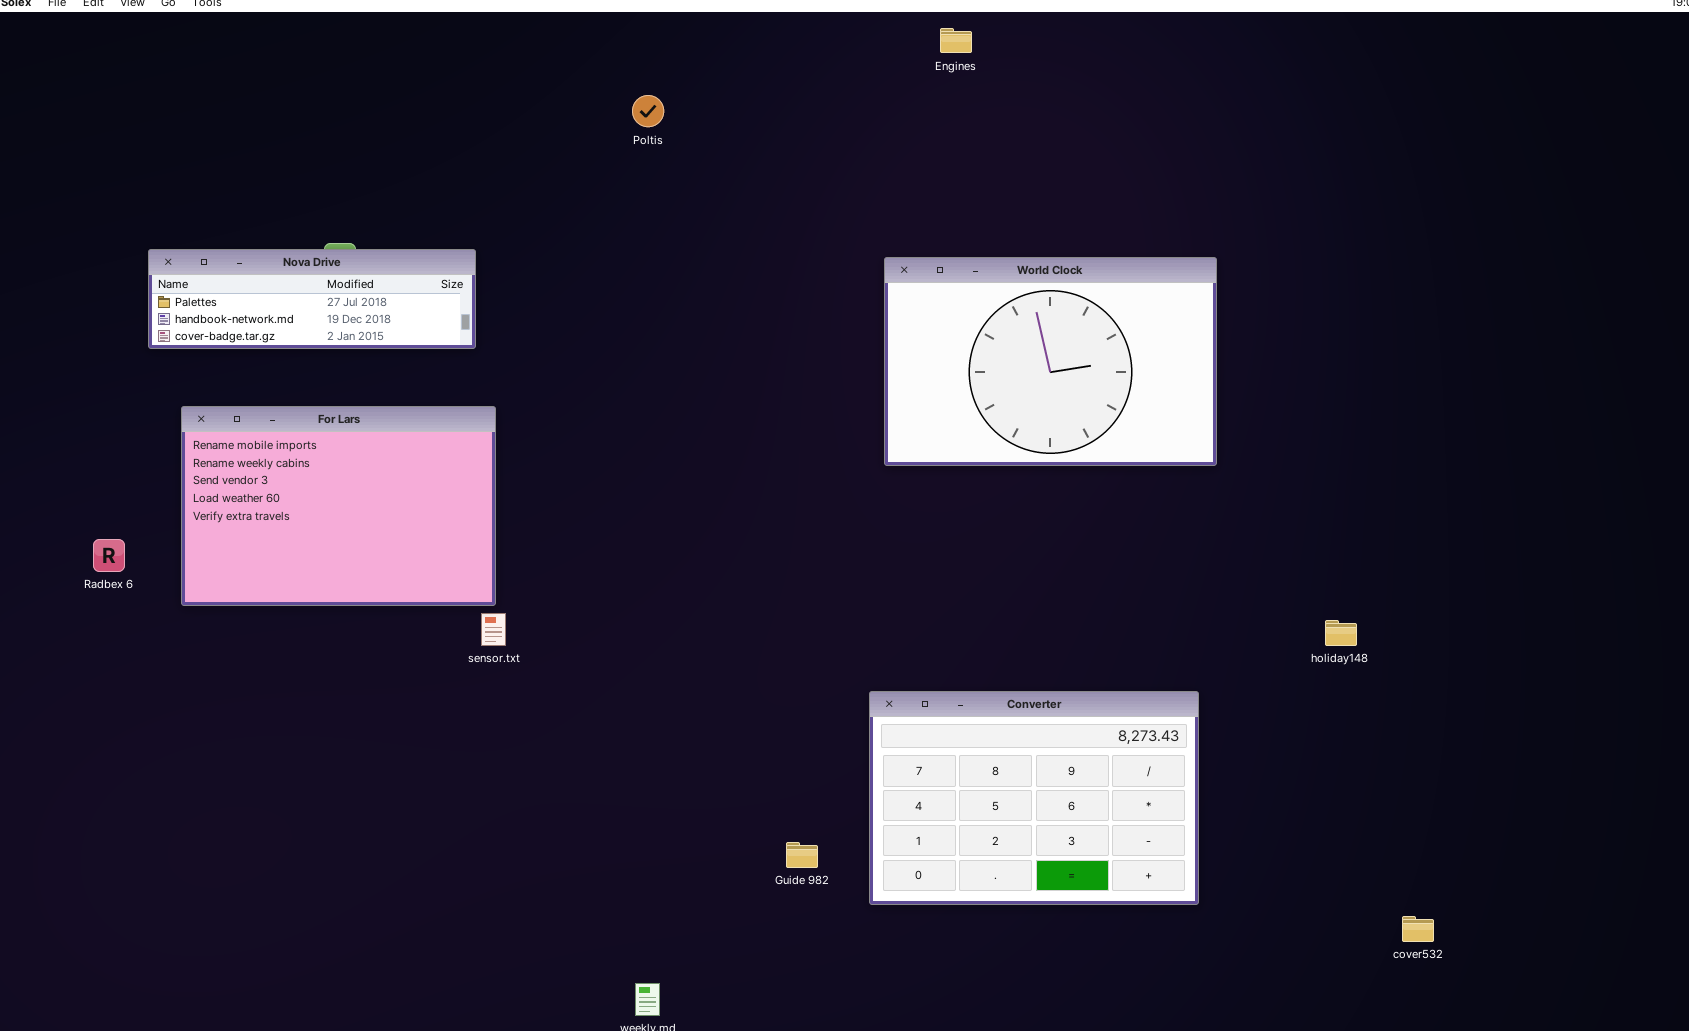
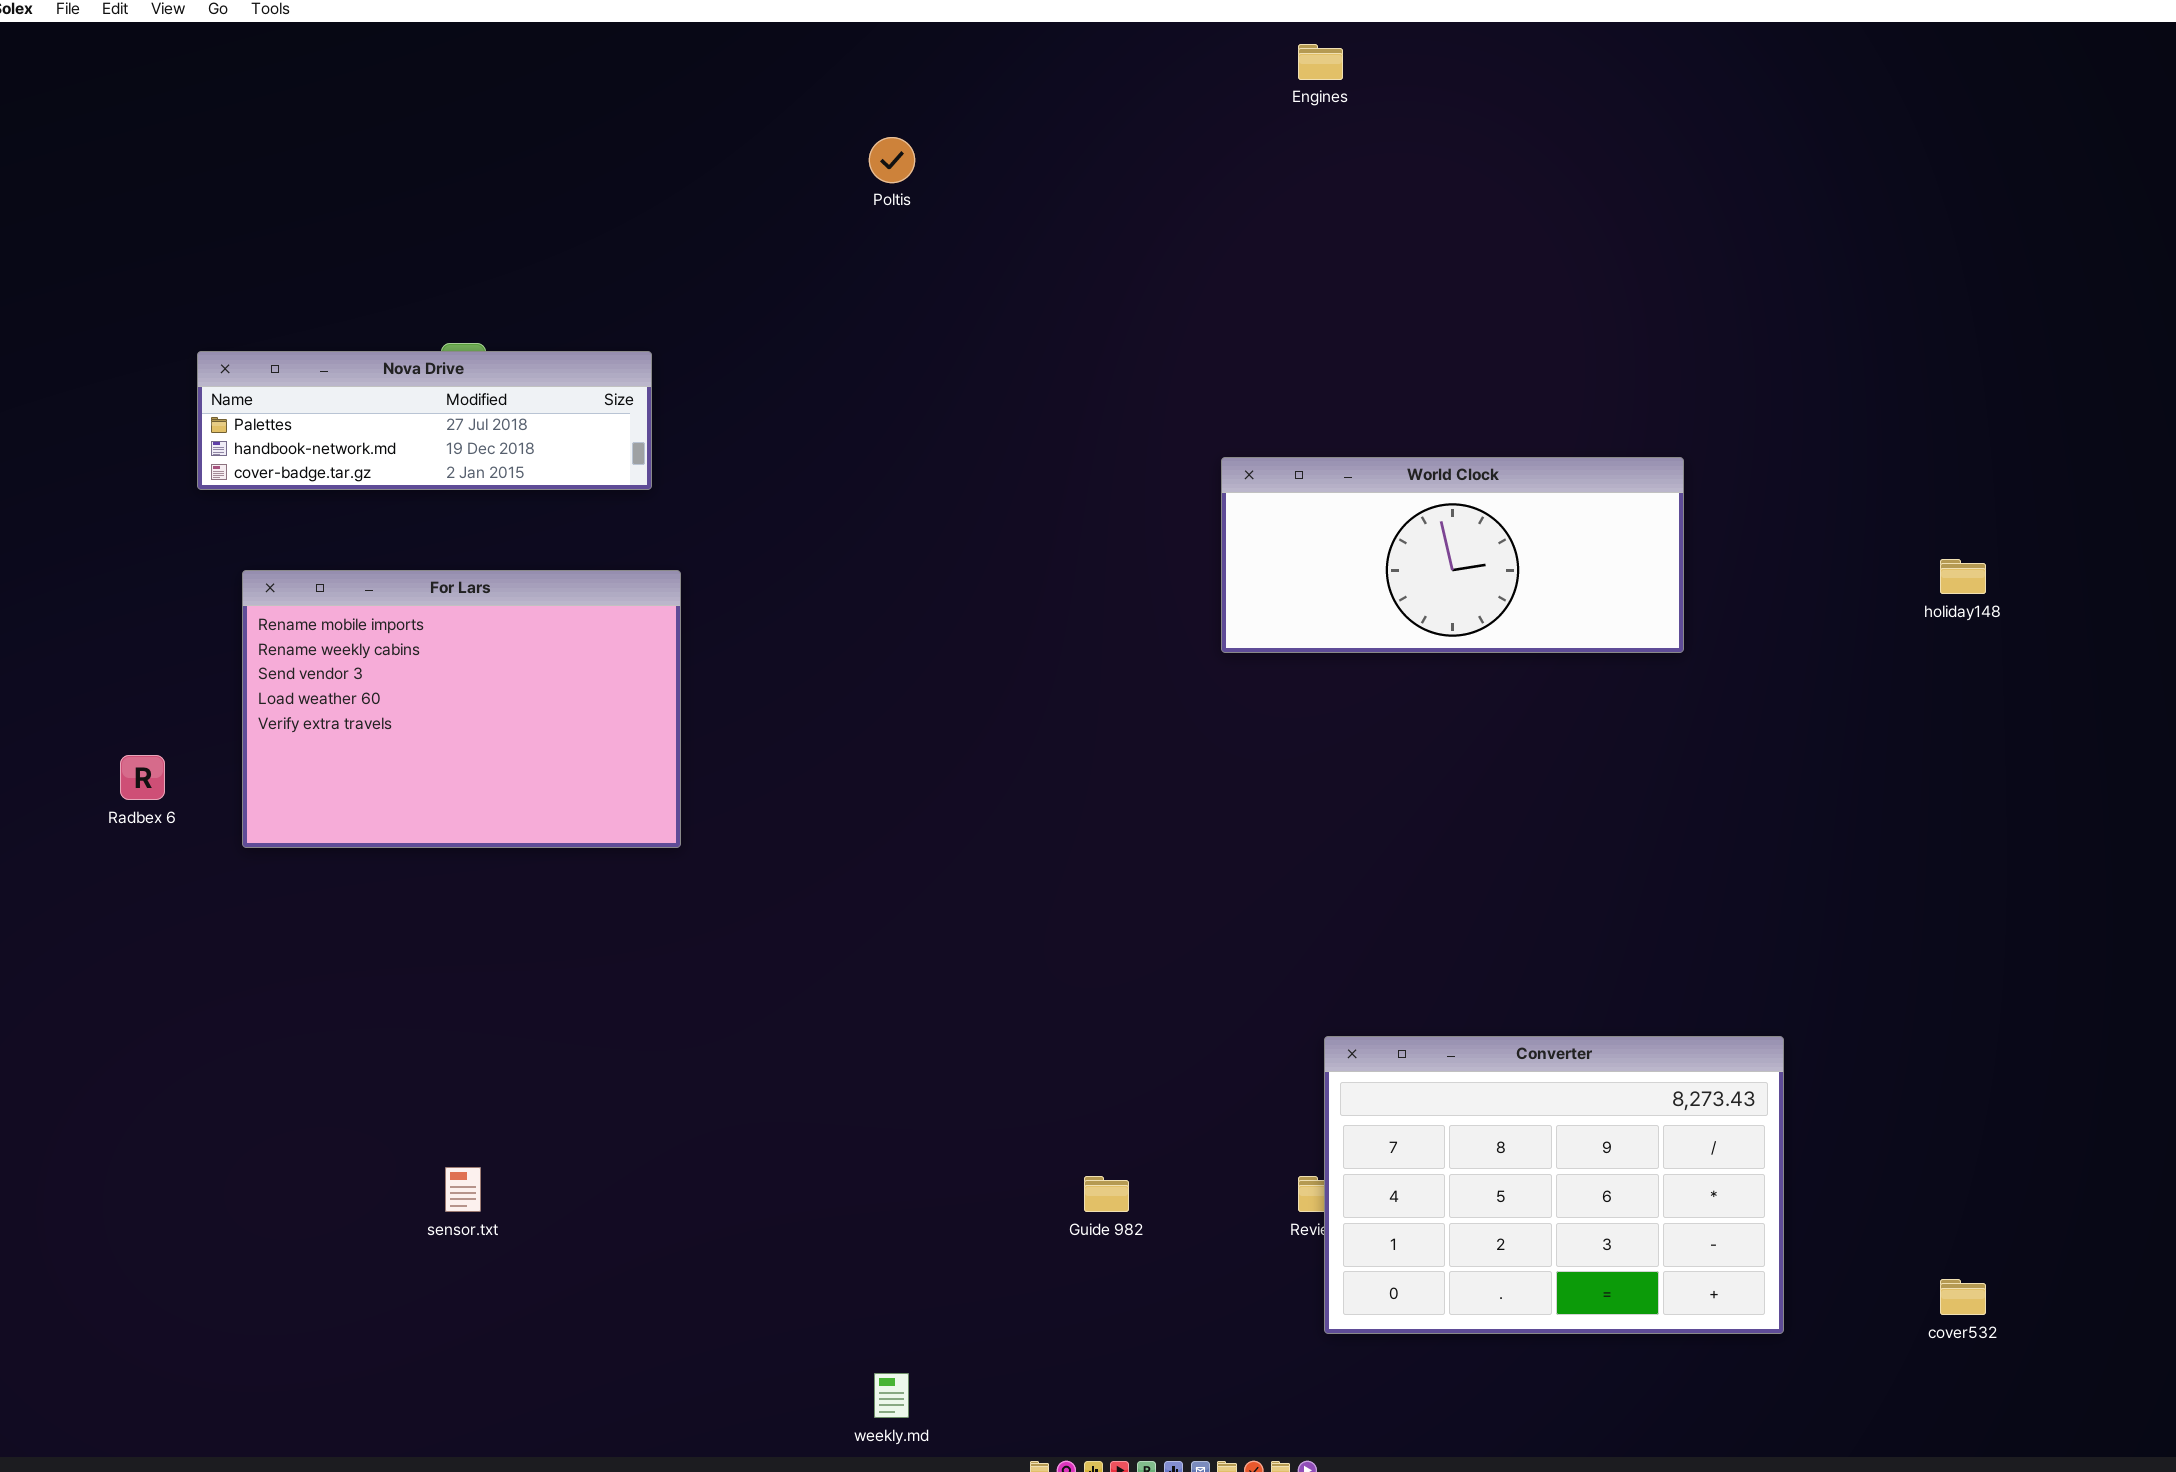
World Clock: [884,257,1217,466] -> [1221,457,1684,653], resized
sensor.txt: [481,613,506,646] -> [445,1167,481,1212], moved
holiday148: [1325,620,1357,646] -> [1940,559,1986,594], moved
Converter: [869,691,1199,905] -> [1324,1036,1784,1334], moved

